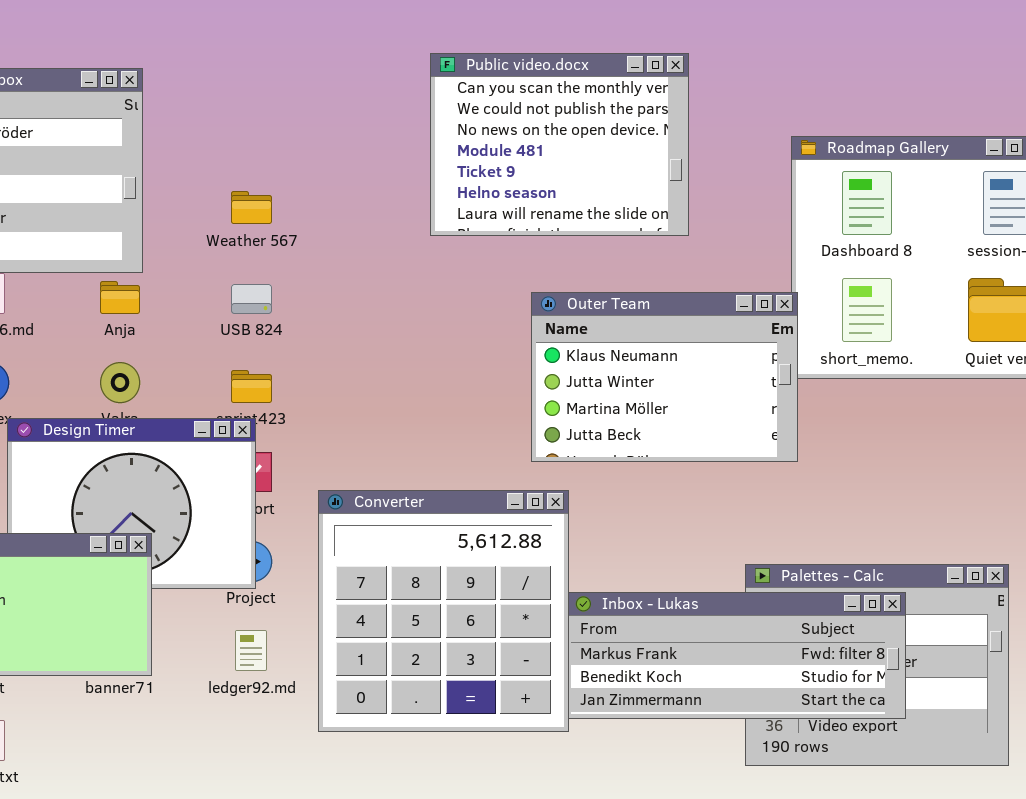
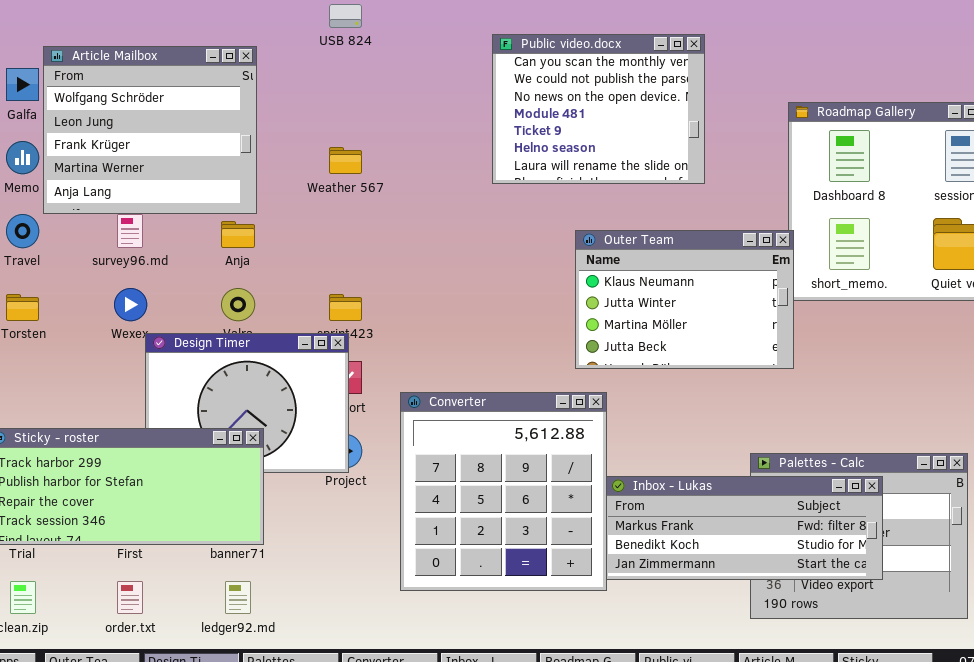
USB 824: [231,284,272,314] -> [329,4,362,28], moved
ledger92.md: [235,630,267,671] -> [225,581,251,614], moved

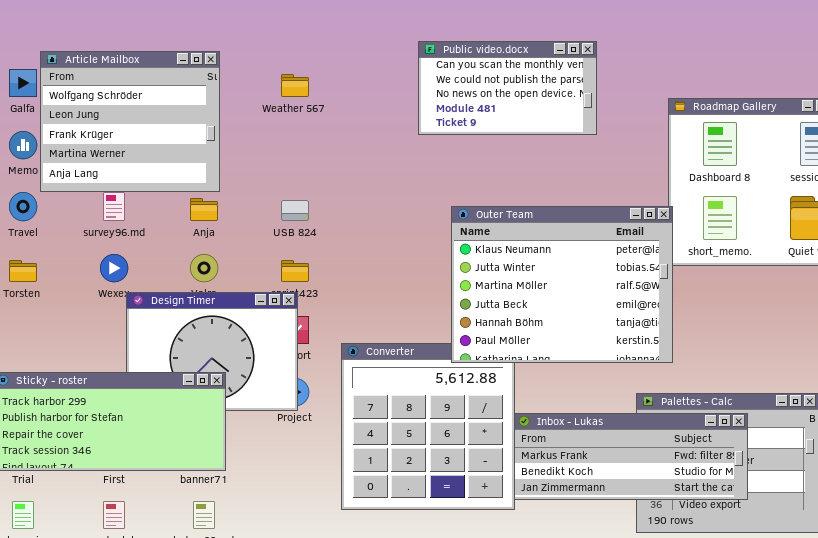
USB 824: [329,4,362,28] -> [281,200,309,221], moved
Public video.docx: [492,34,705,184] -> [418,41,597,135], resized
Weather 567: [329,147,362,174] -> [281,74,309,97], moved
Outer Team: [575,230,794,369] -> [451,206,673,363], resized

